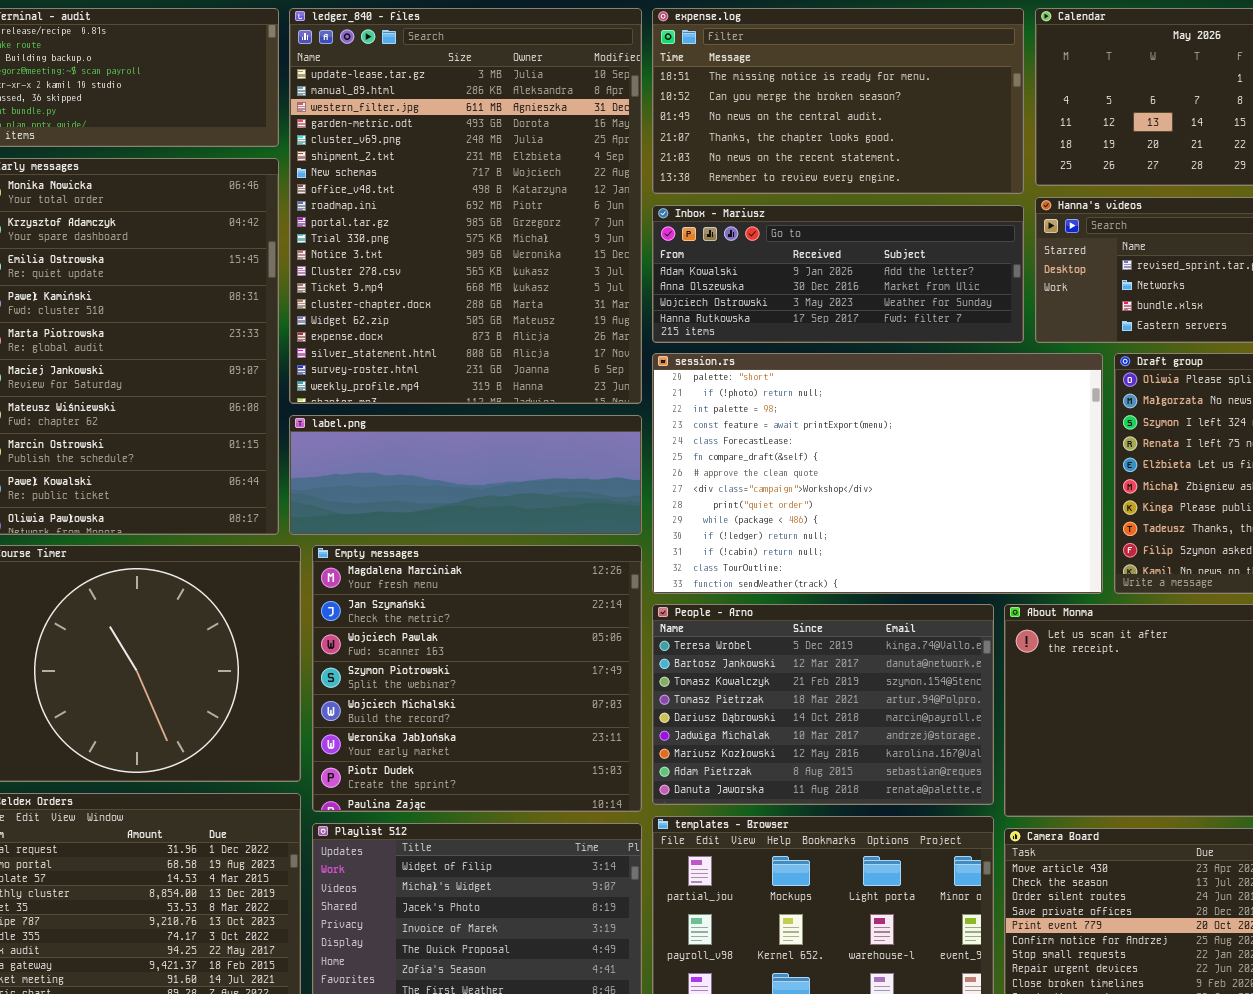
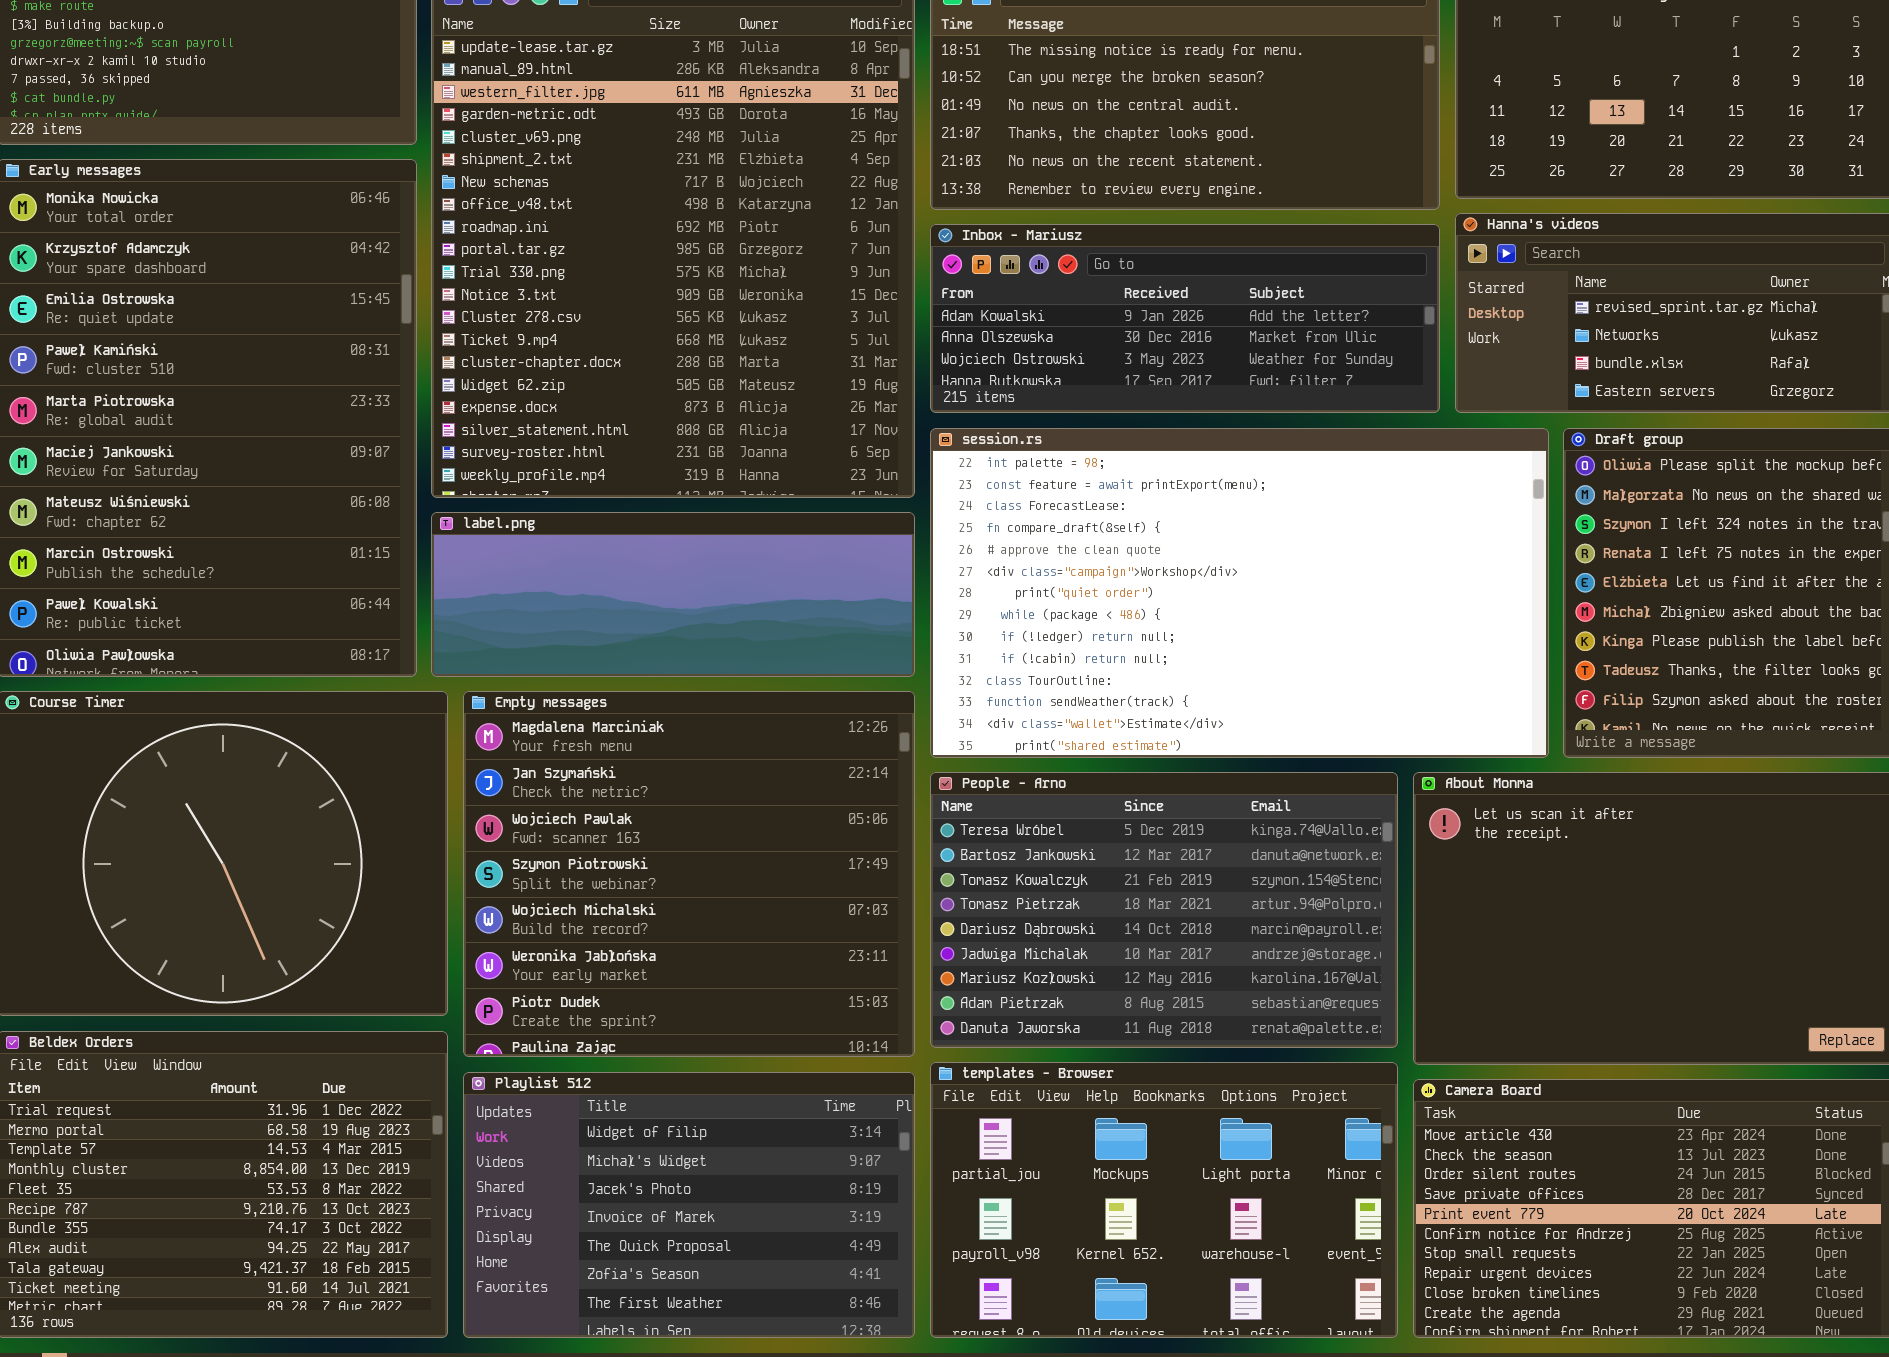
session.rs: [652,353,1103,594] -> [930,428,1549,758], scrolled down 2 rows

